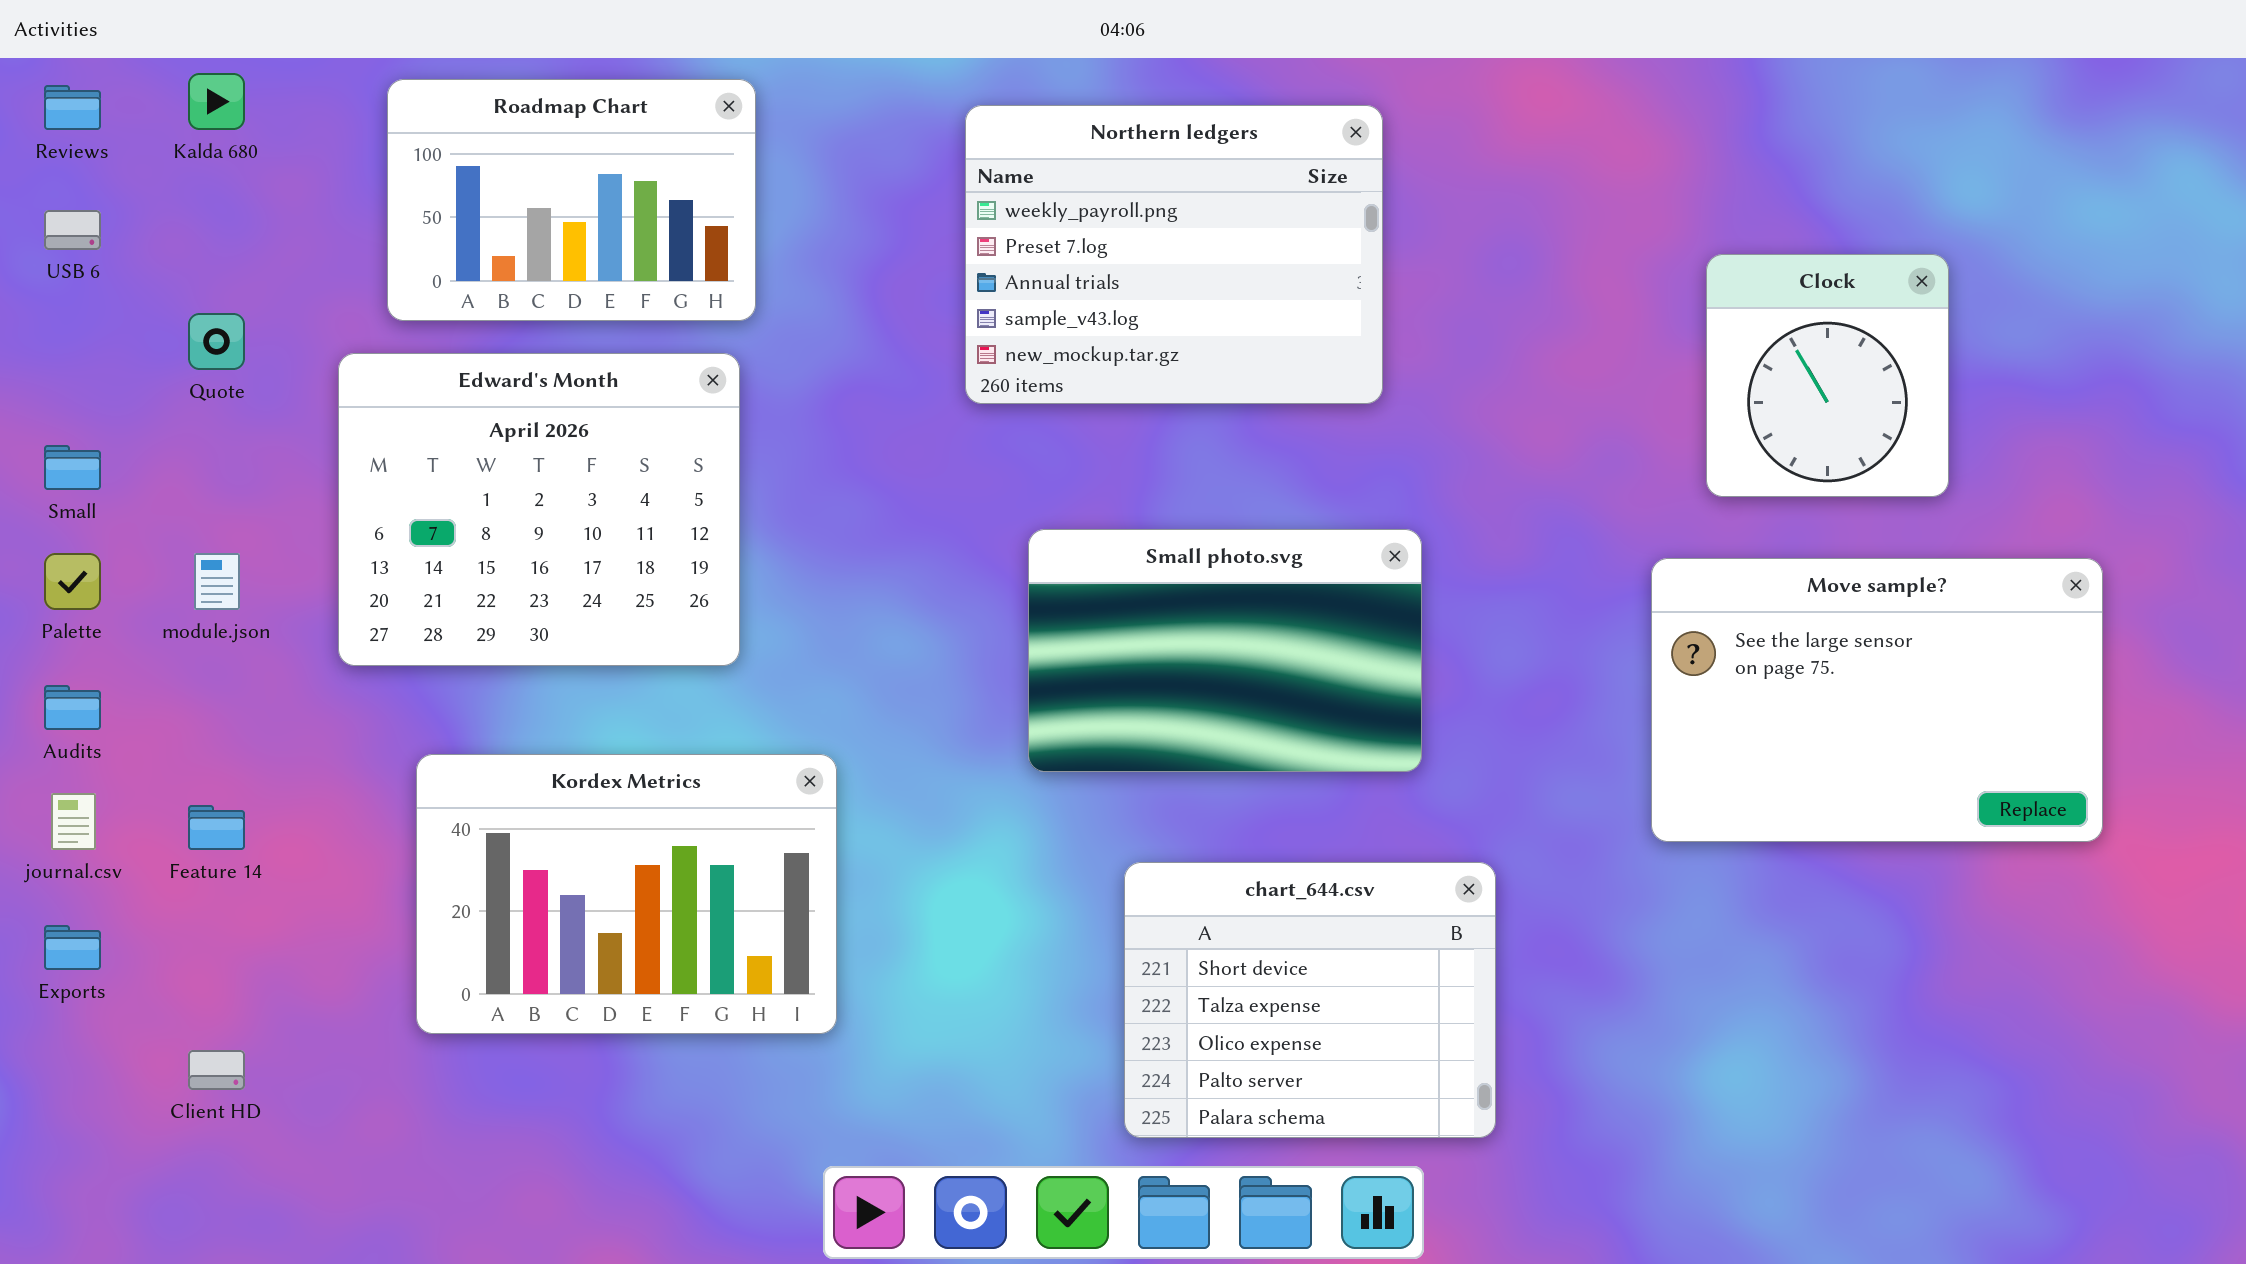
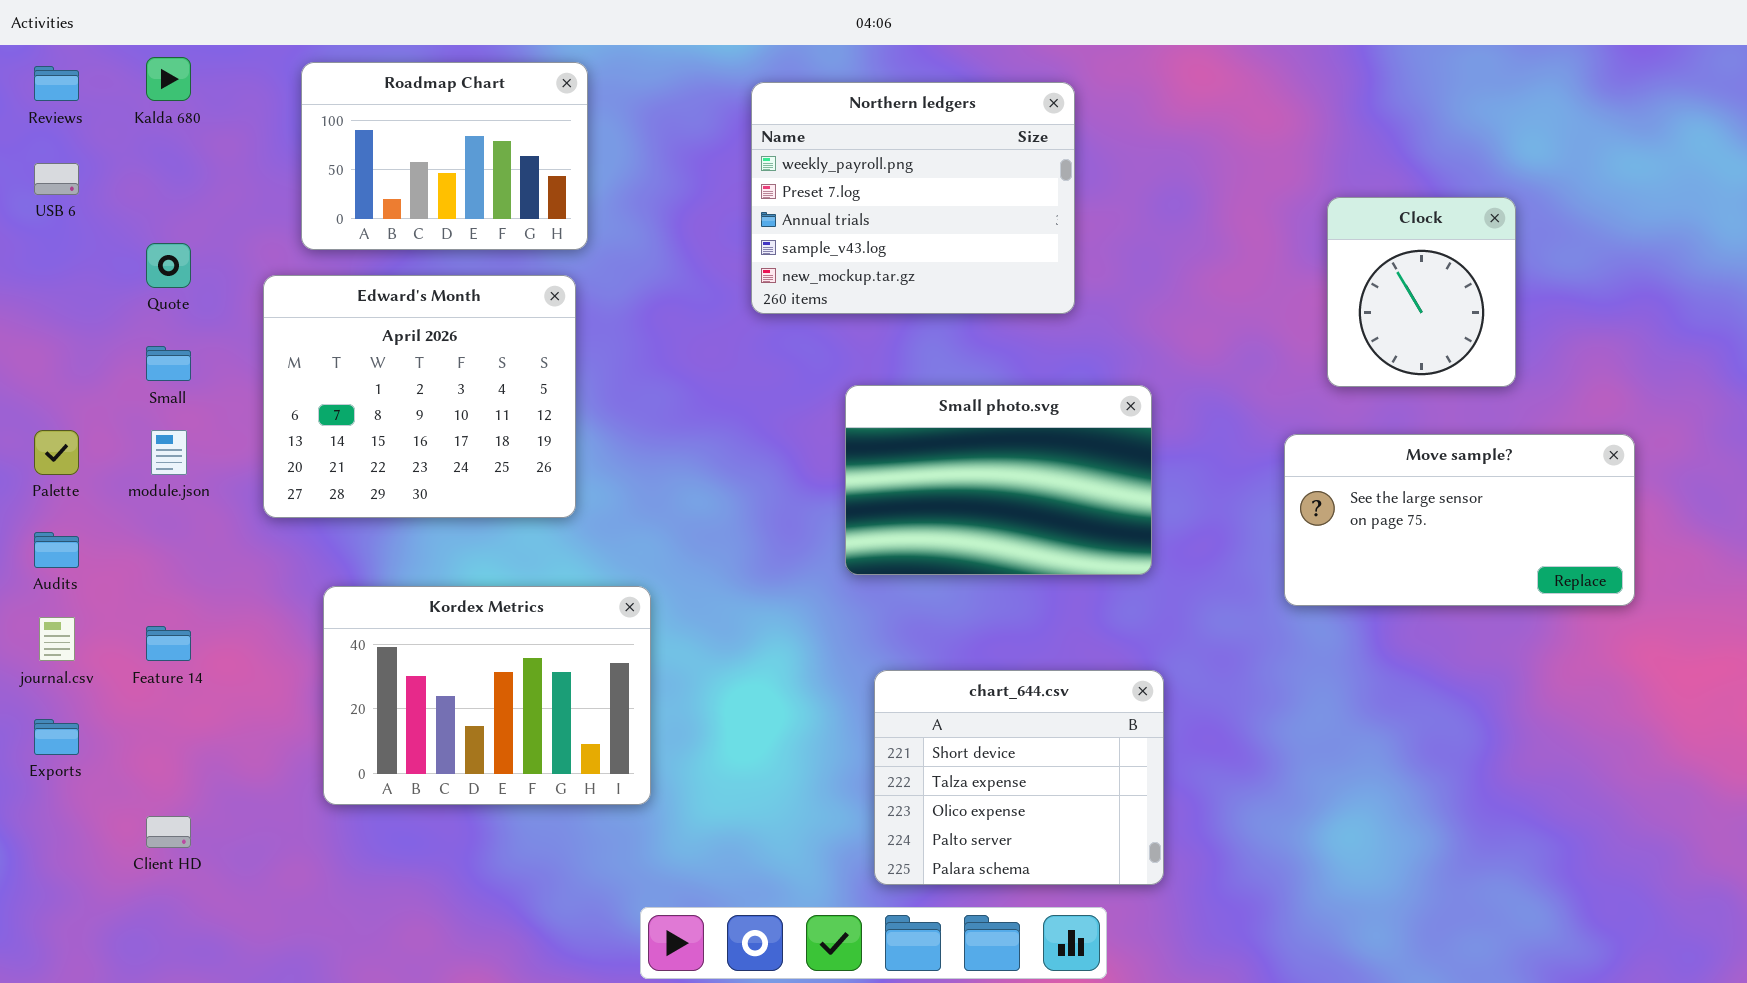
Small: [44,445,101,490] -> [146,346,191,381], moved
Small photo.svg: [1028,529,1422,772] -> [845,385,1152,575], moved
Move sample?: [1651,558,2103,842] -> [1284,434,1635,606], resized

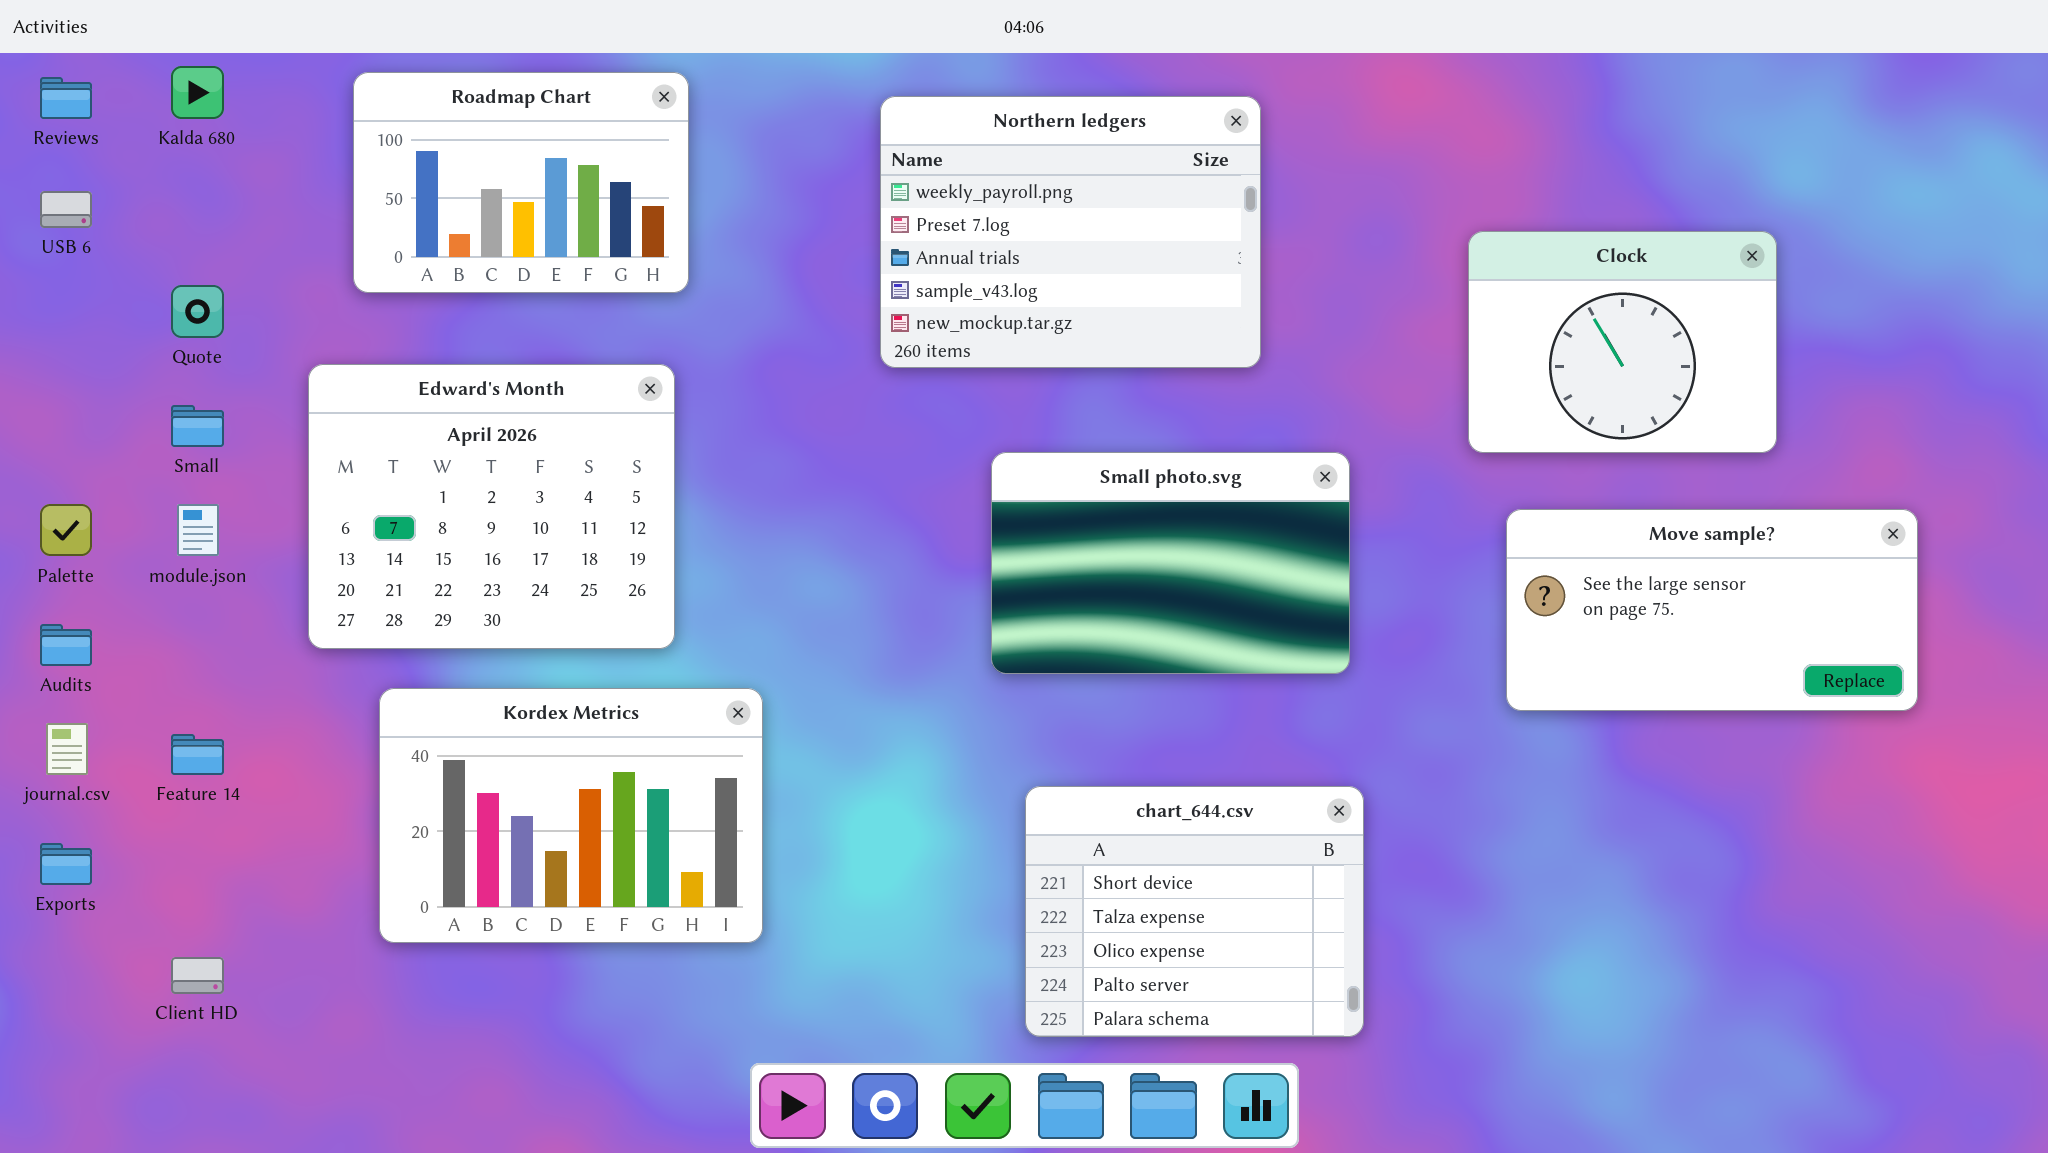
Clock: [1327,197,1516,387] -> [1468,231,1777,453], resized
Edward's Month: [263,275,576,518] -> [308,364,675,649], moved

